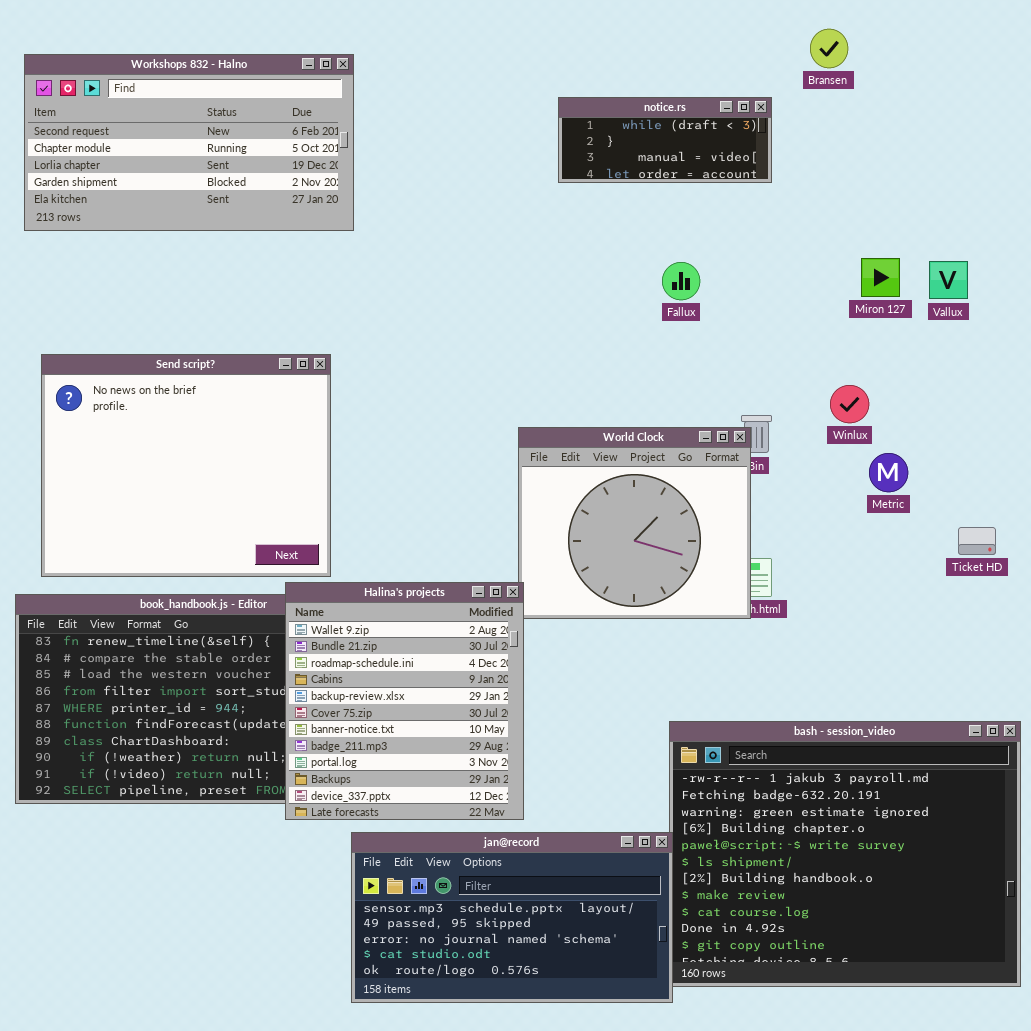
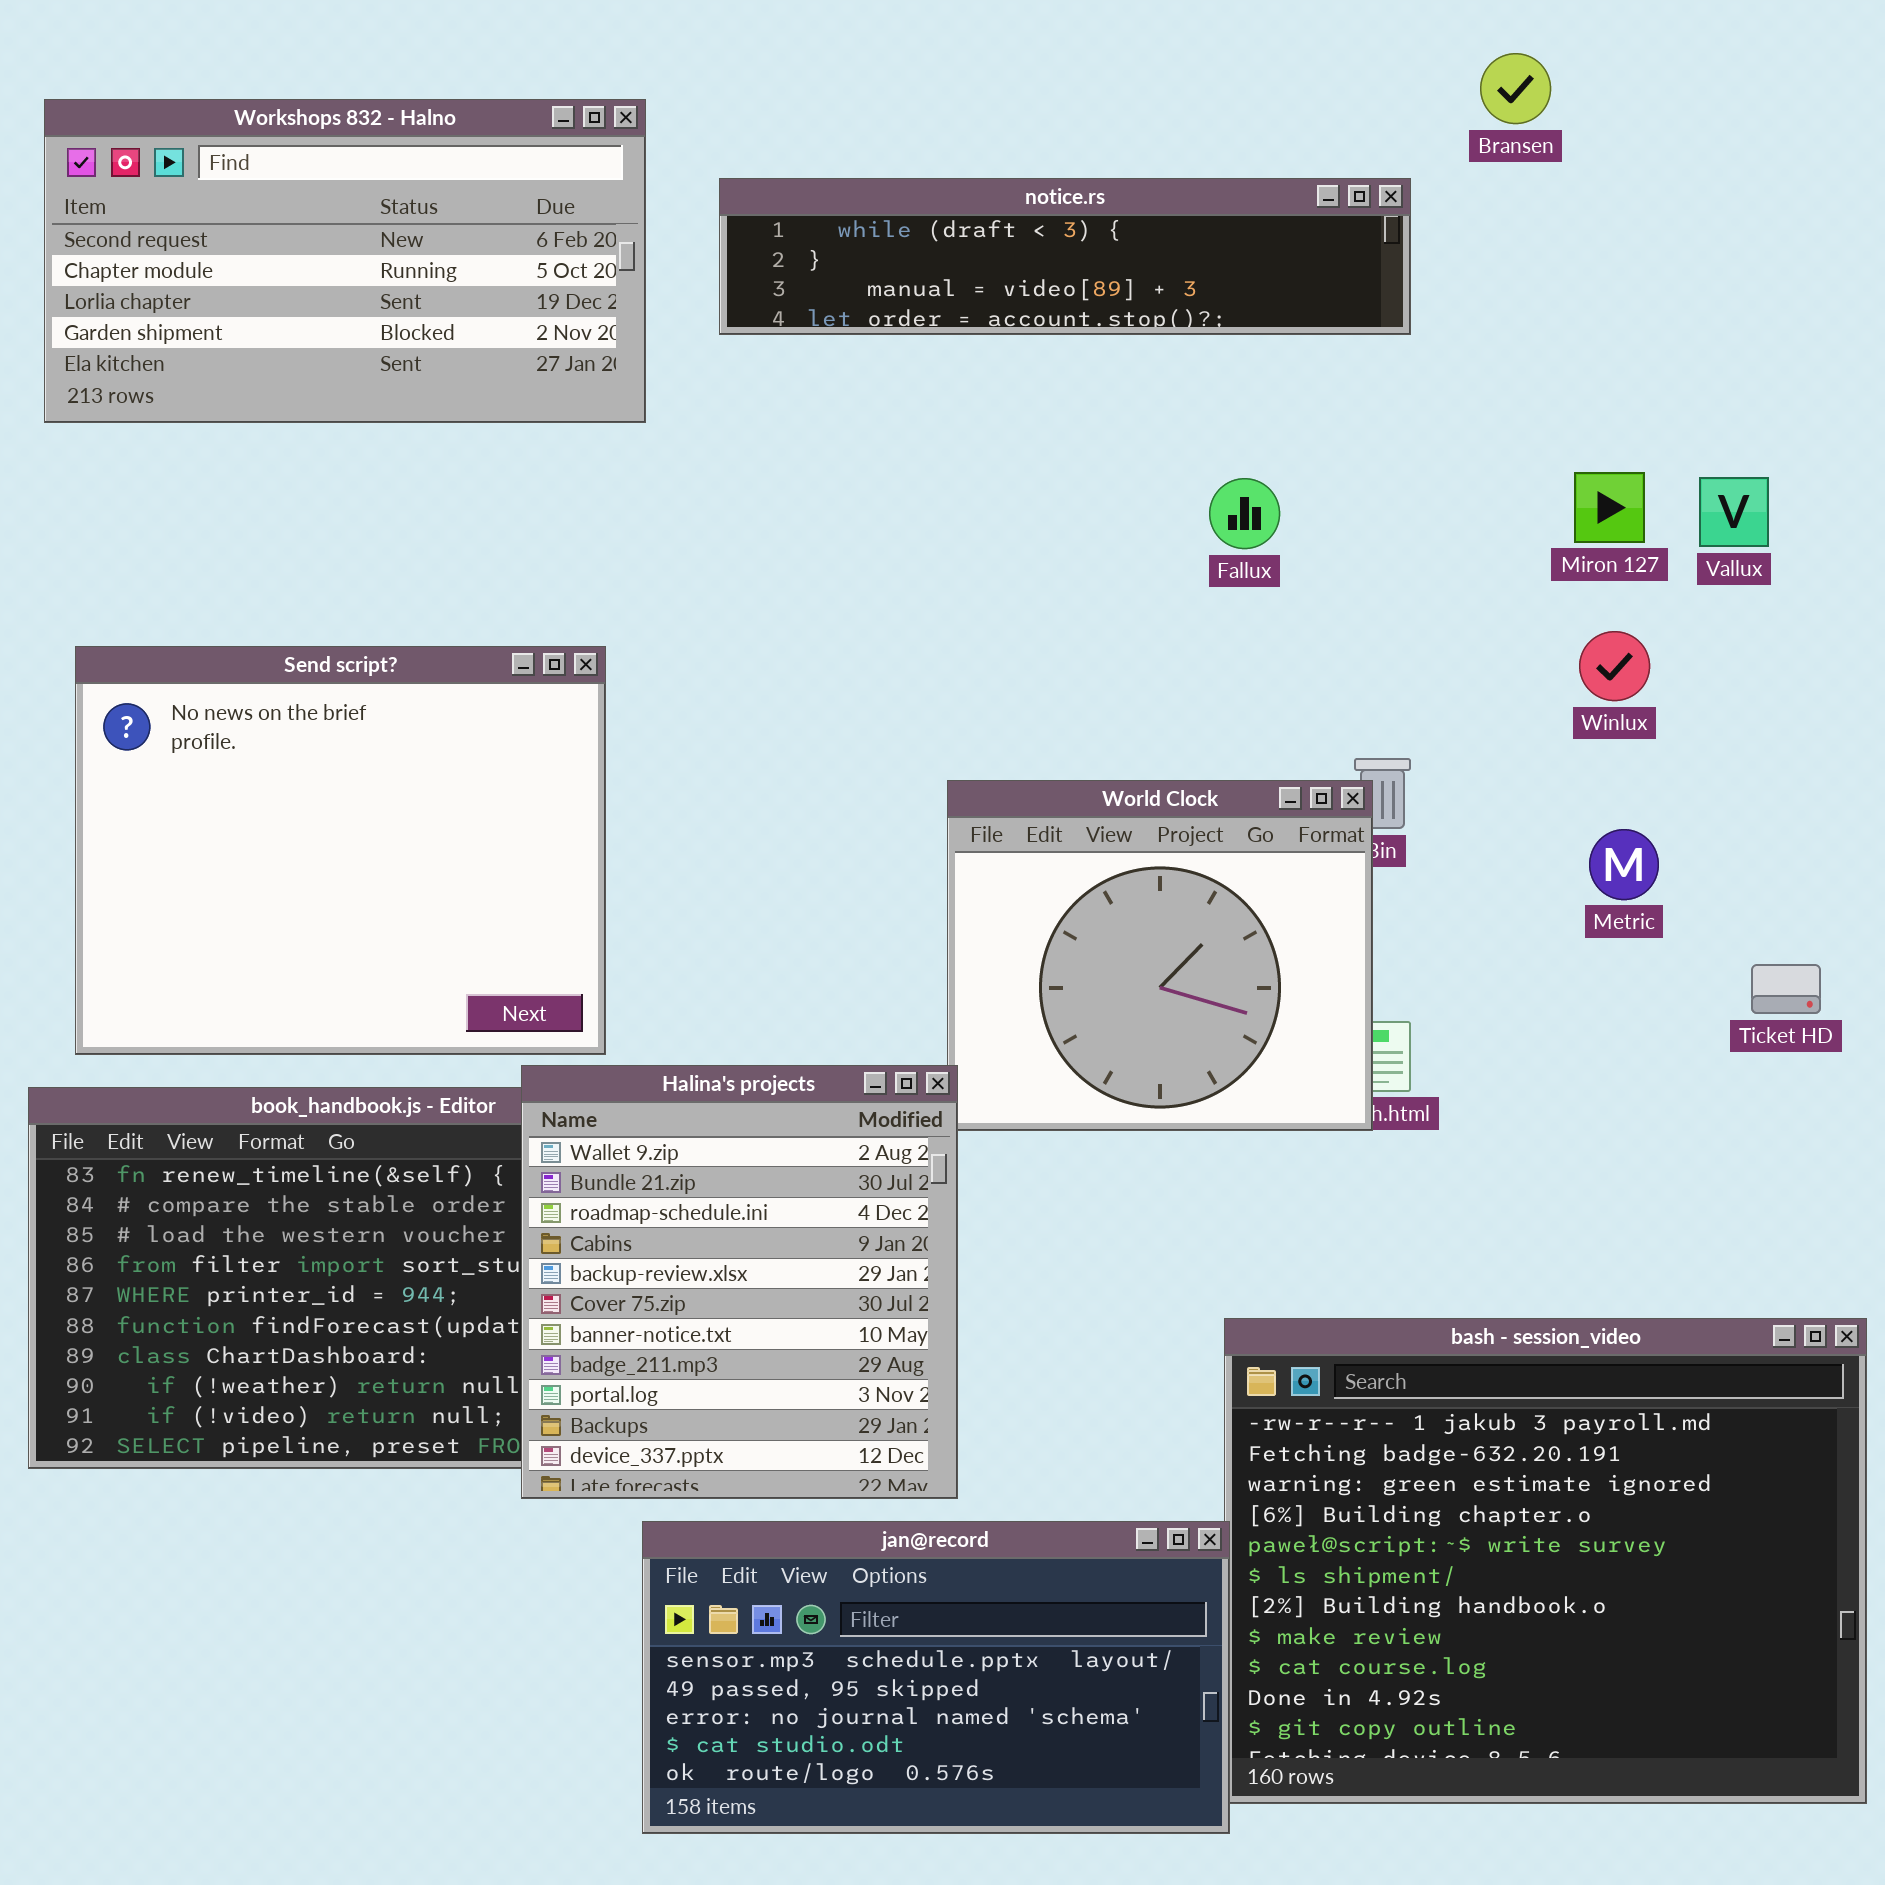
notice.rs: [558,97,772,183] -> [719,178,1411,335], resized
Winlux: [830,385,869,423] -> [1579,631,1650,701], moved

